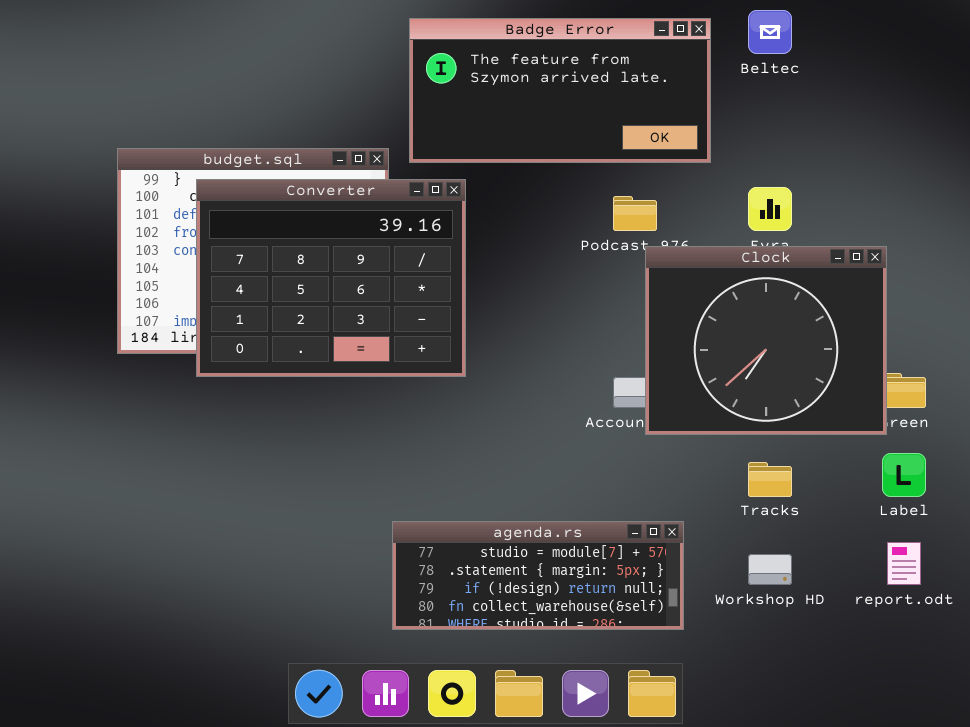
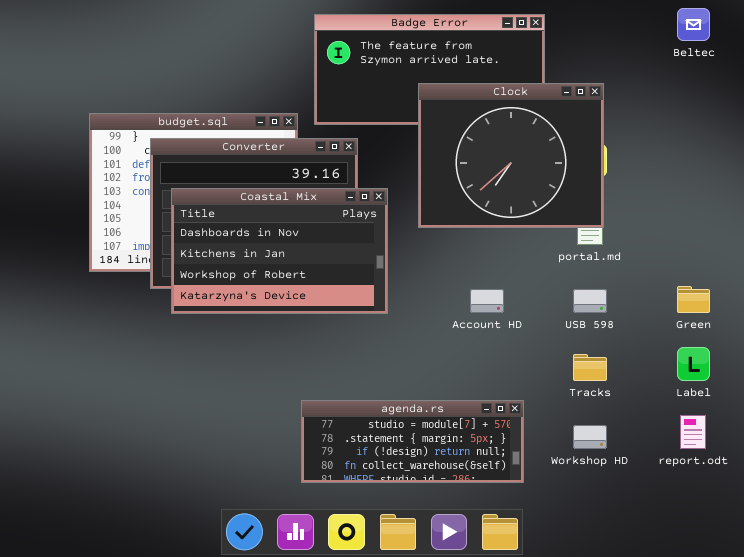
Beltec: [748,10,792,54] -> [677,8,710,41], moved
Coastal Mix: none -> [171,188,388,314], opened
Clock: [645,246,887,435] -> [418,83,604,228], moved

